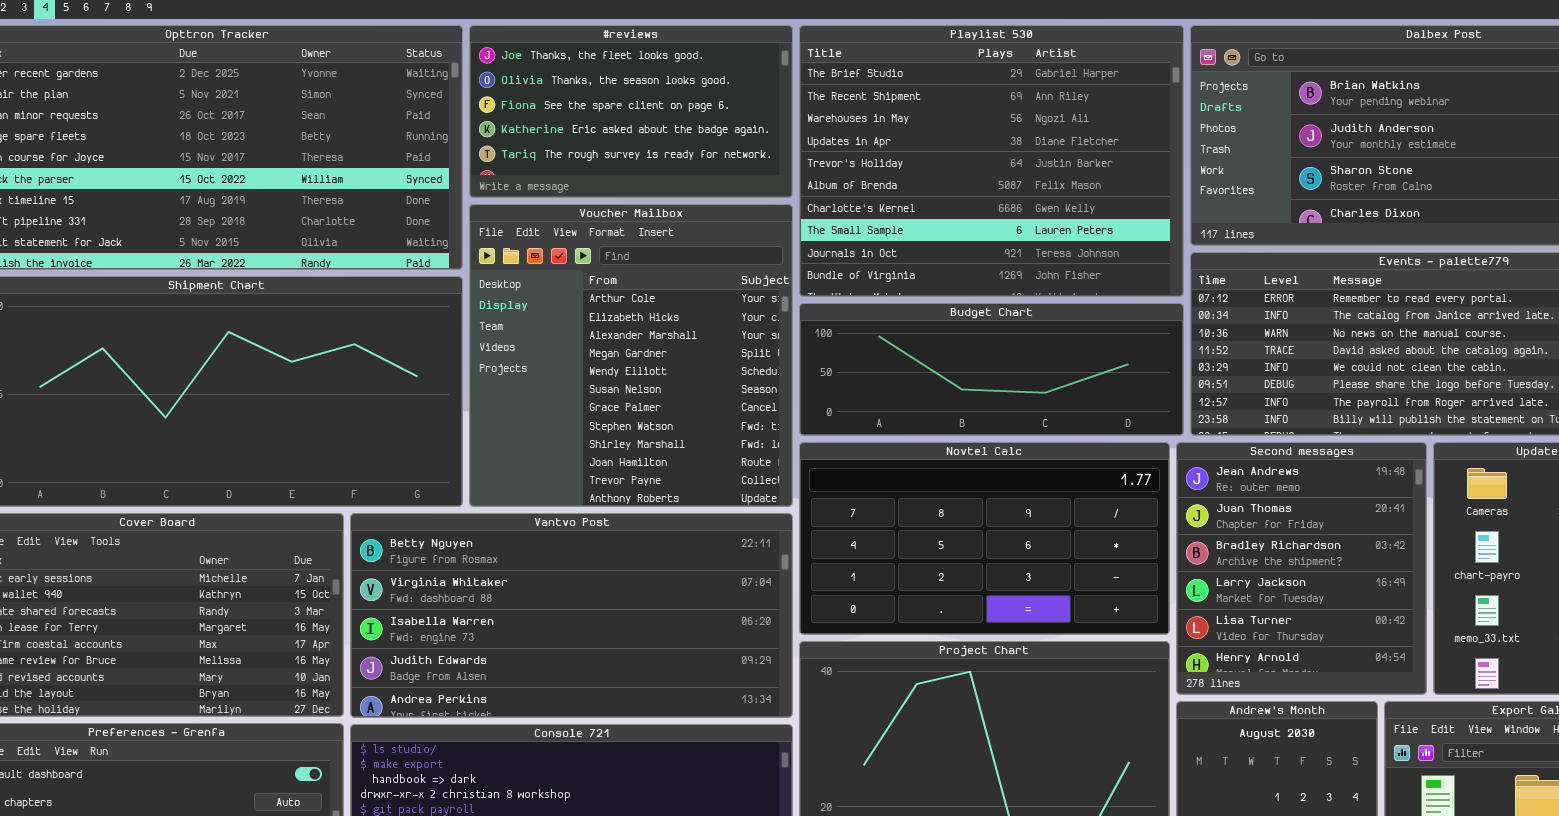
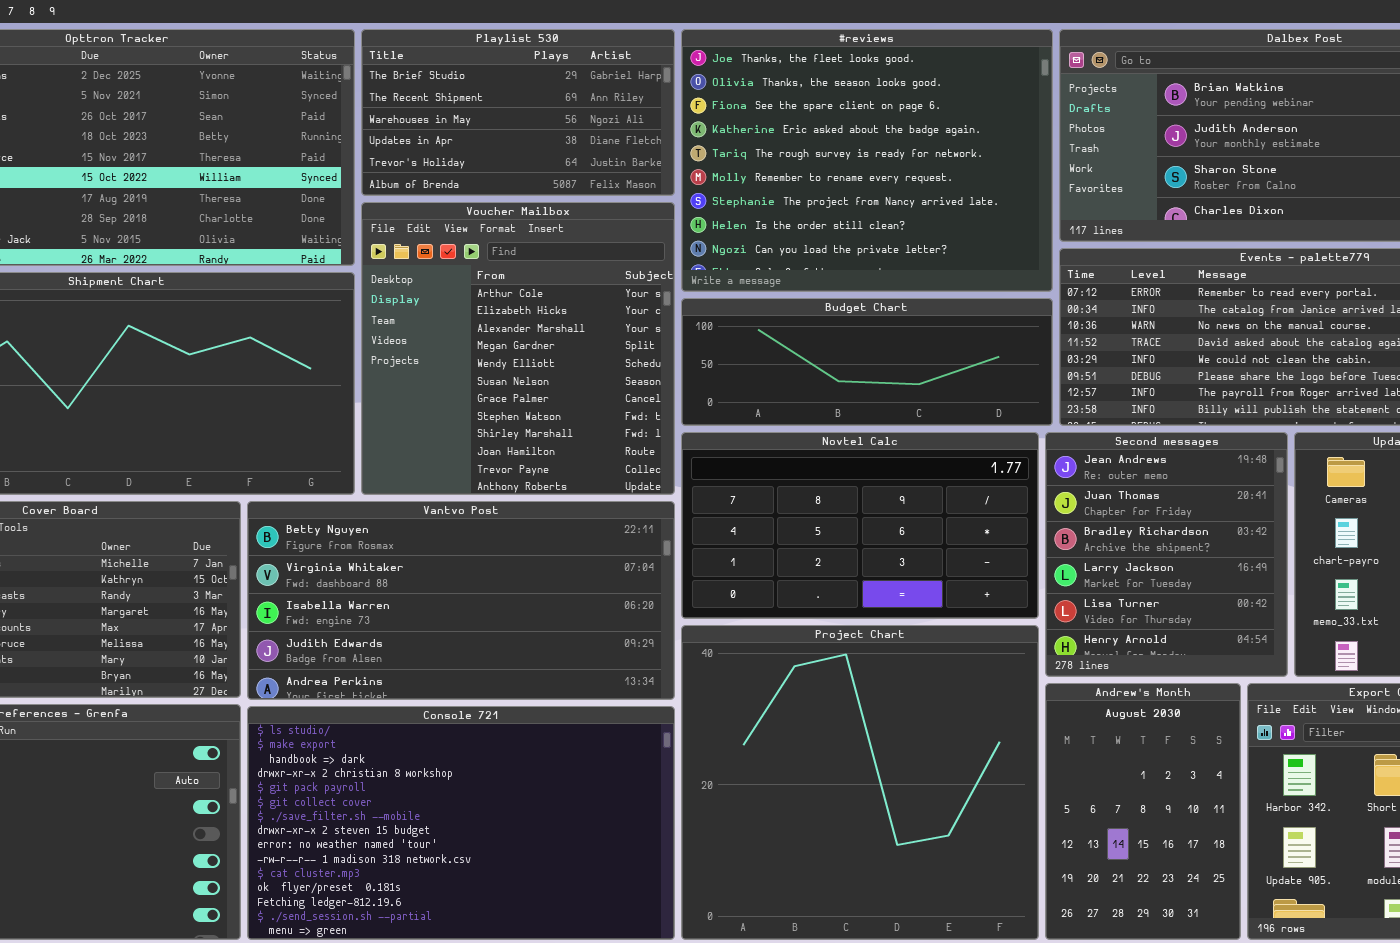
#reviews: [469,25,793,198] -> [681,29,1053,292], moved, resized
Playlist 530: [799,25,1184,297] -> [361,29,675,196], moved, resized

